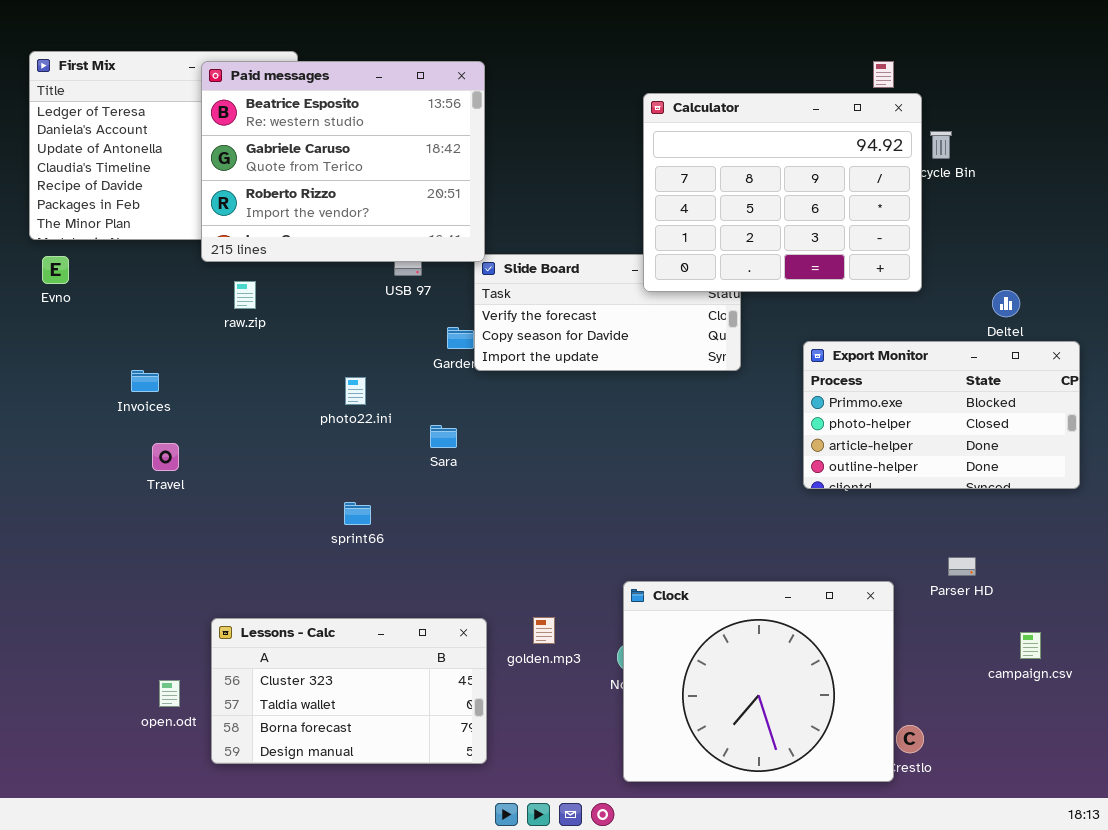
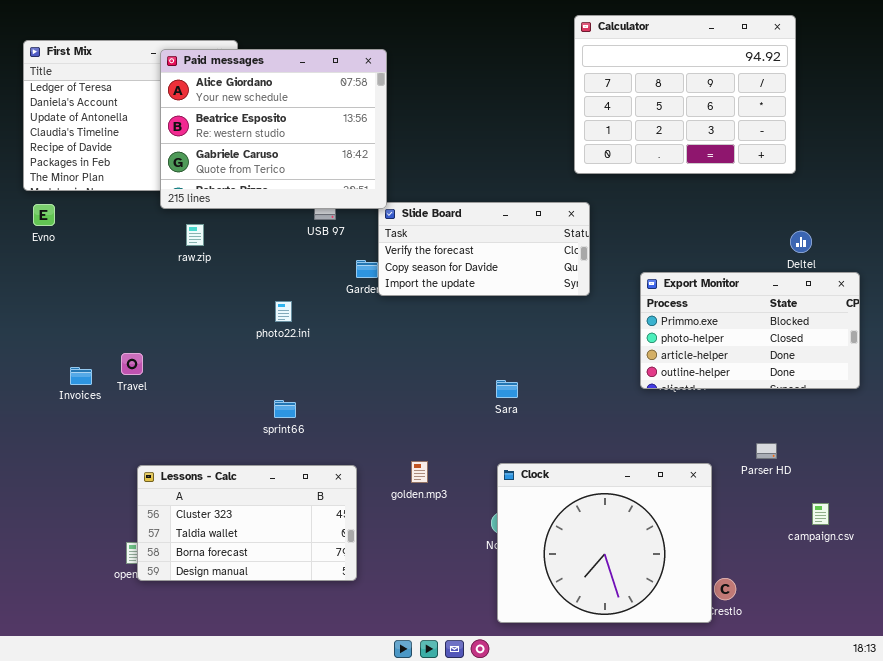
Paid messages: [201,61,485,262] -> [160,49,387,209], scrolled up 1 row
Calculator: [643,93,922,292] -> [574,15,796,174], moved
Invoices: [131,370,159,392] -> [70,367,92,385], moved
Sara: [430,425,457,448] -> [496,380,518,398], moved
golden.mp3: [533,617,555,644] -> [411,461,428,483], moved
Lessons - Calc: [211,618,487,764] -> [137,465,357,581], moved

